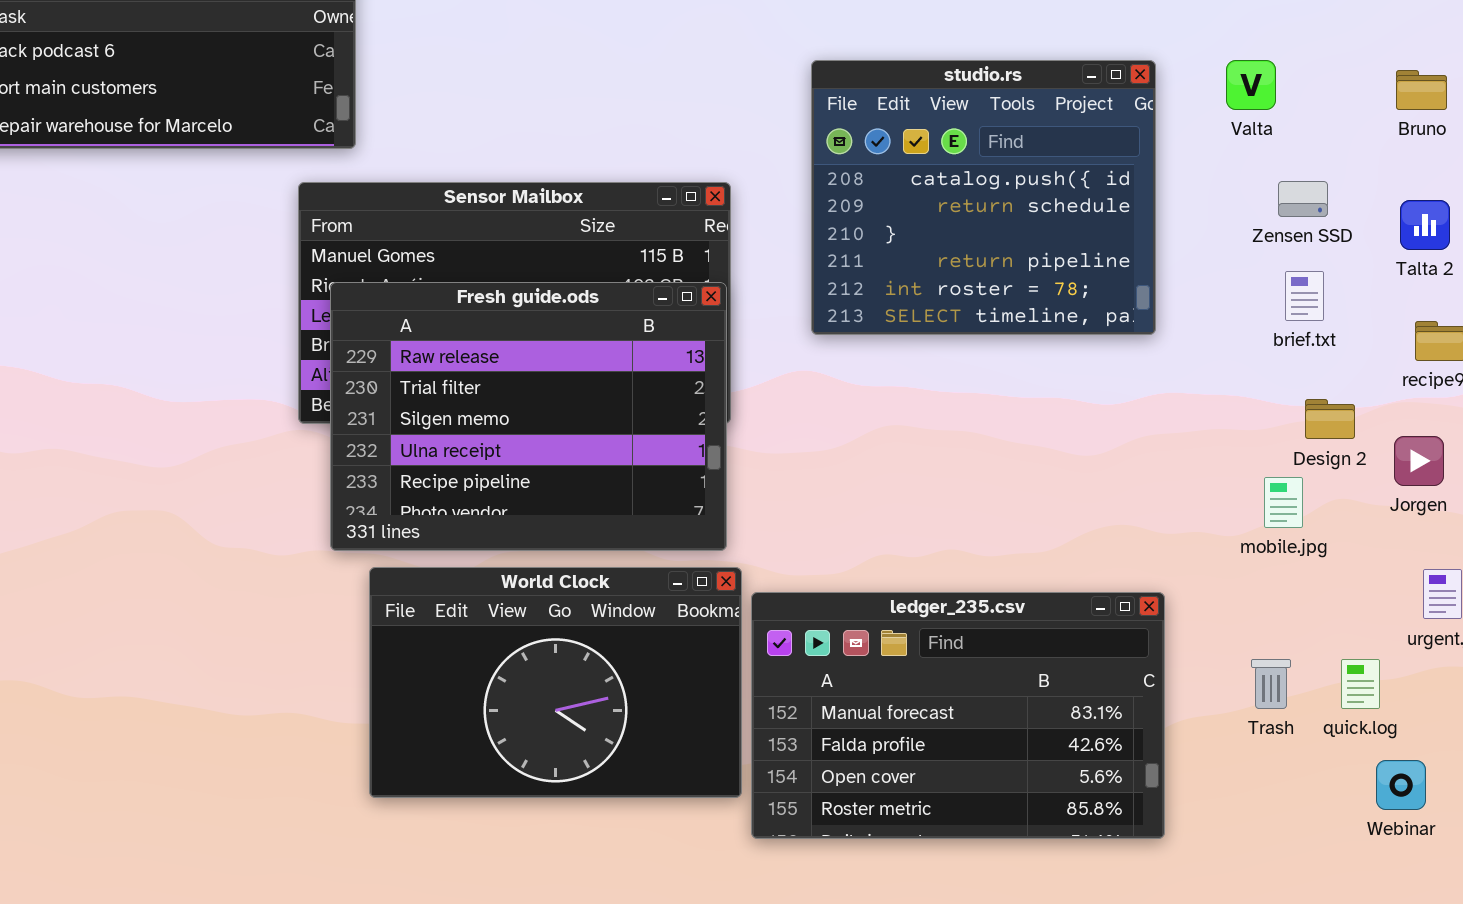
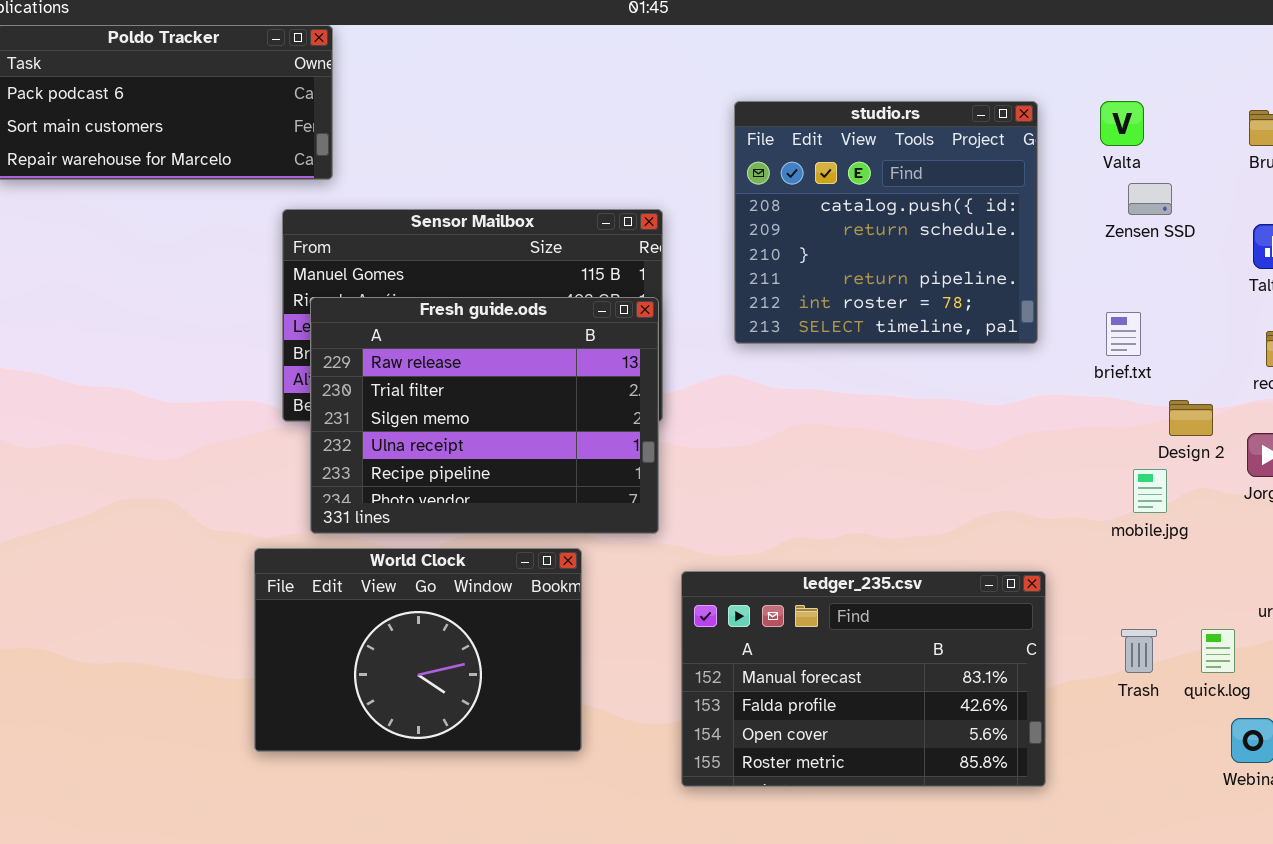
Zensen SSD: [1278,181,1328,217] -> [1128,183,1172,215], moved
brief.txt: [1285,271,1324,321] -> [1106,312,1141,356], moved
World Clock: [369,567,742,798] -> [254,548,582,752], moved

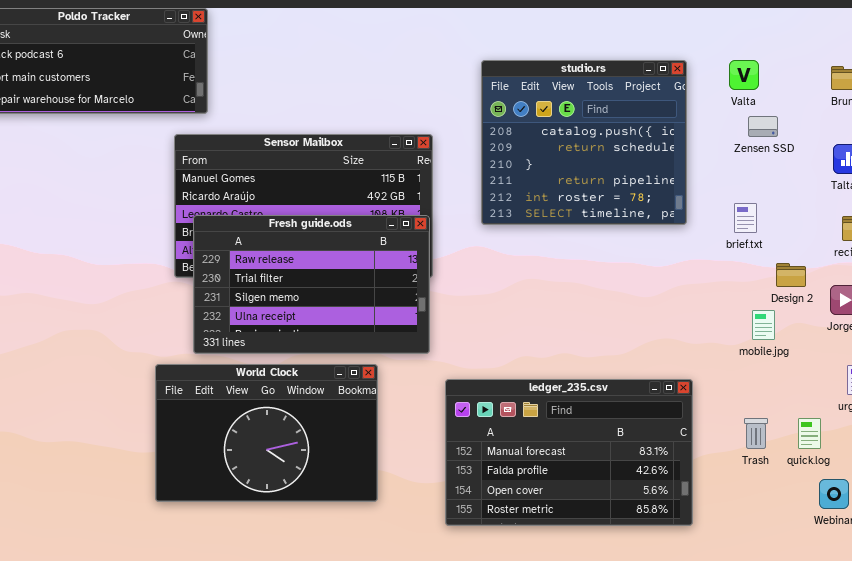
Fresh guide.ods: [310,297,659,534] -> [193,215,430,354], resized

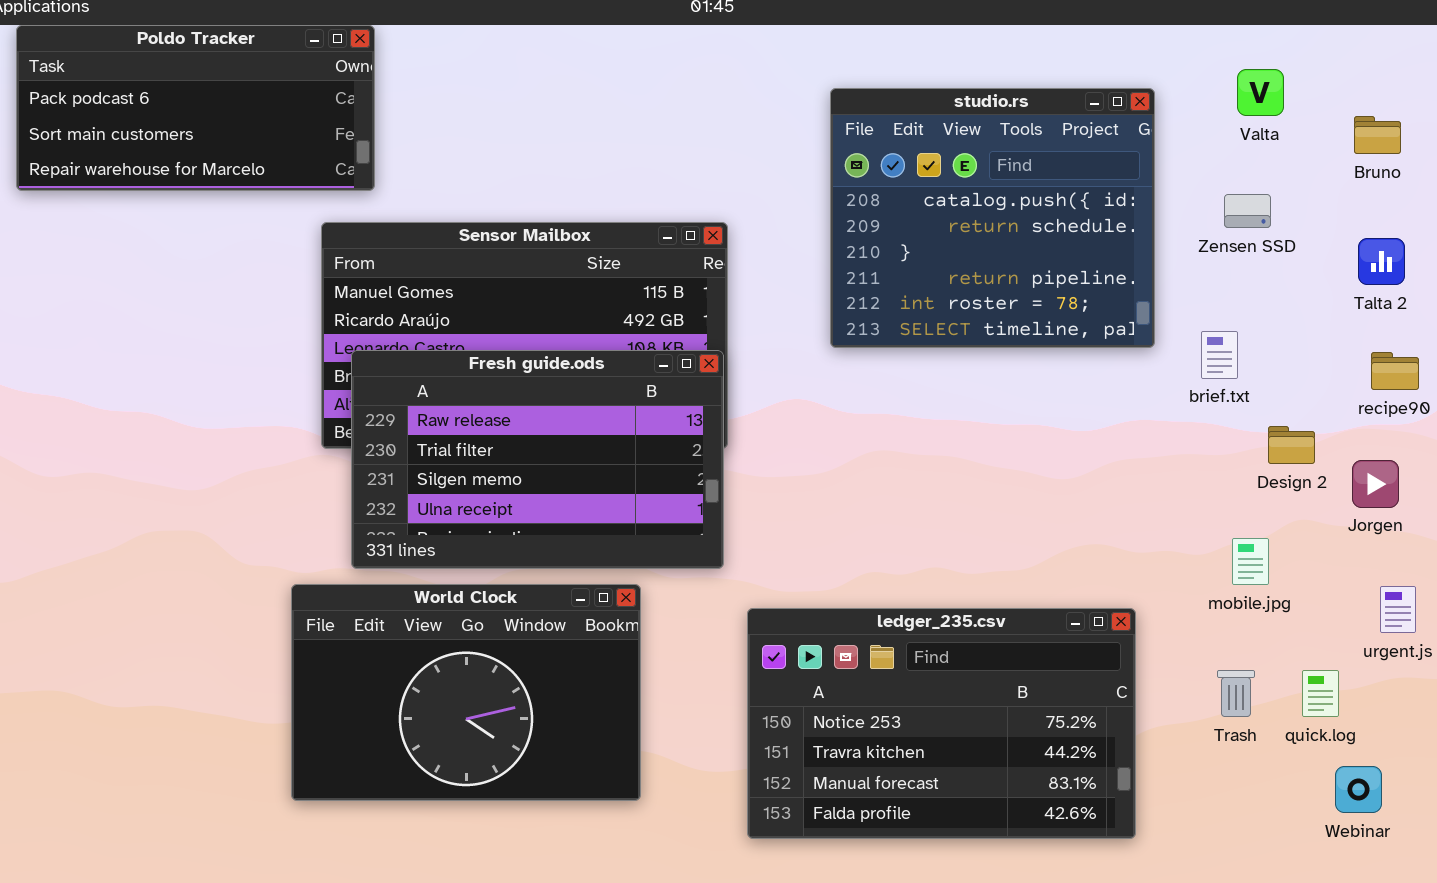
studio.rs: [481,60,687,225] -> [830,88,1155,348], moved
Valta: [729,60,759,90] -> [1237,69,1284,116], moved
mobile.jpg: [752,310,775,340] -> [1232,538,1269,585], moved
ledger_235.csv: [445,379,693,526] -> [747,608,1136,839], scrolled up 2 rows

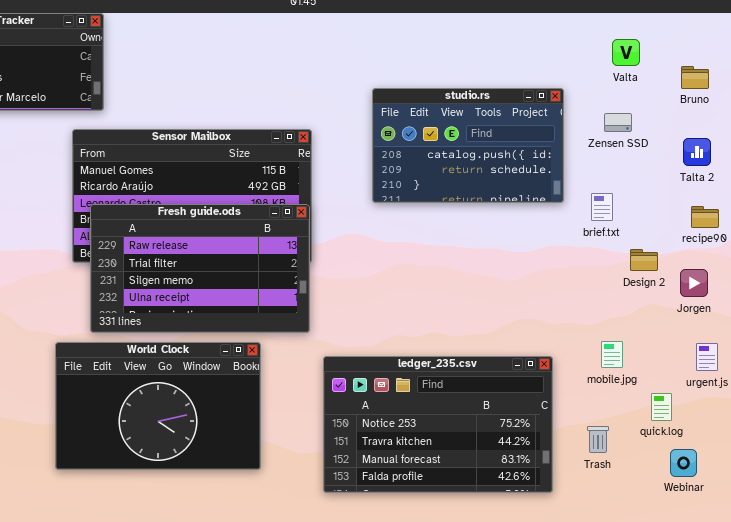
studio.rs: [830,88,1155,348] -> [372,88,564,203], resized
mobile.jpg: [1232,538,1269,585] -> [601,341,623,368], moved
Trash: [1217,670,1255,717] -> [587,426,609,453], moved

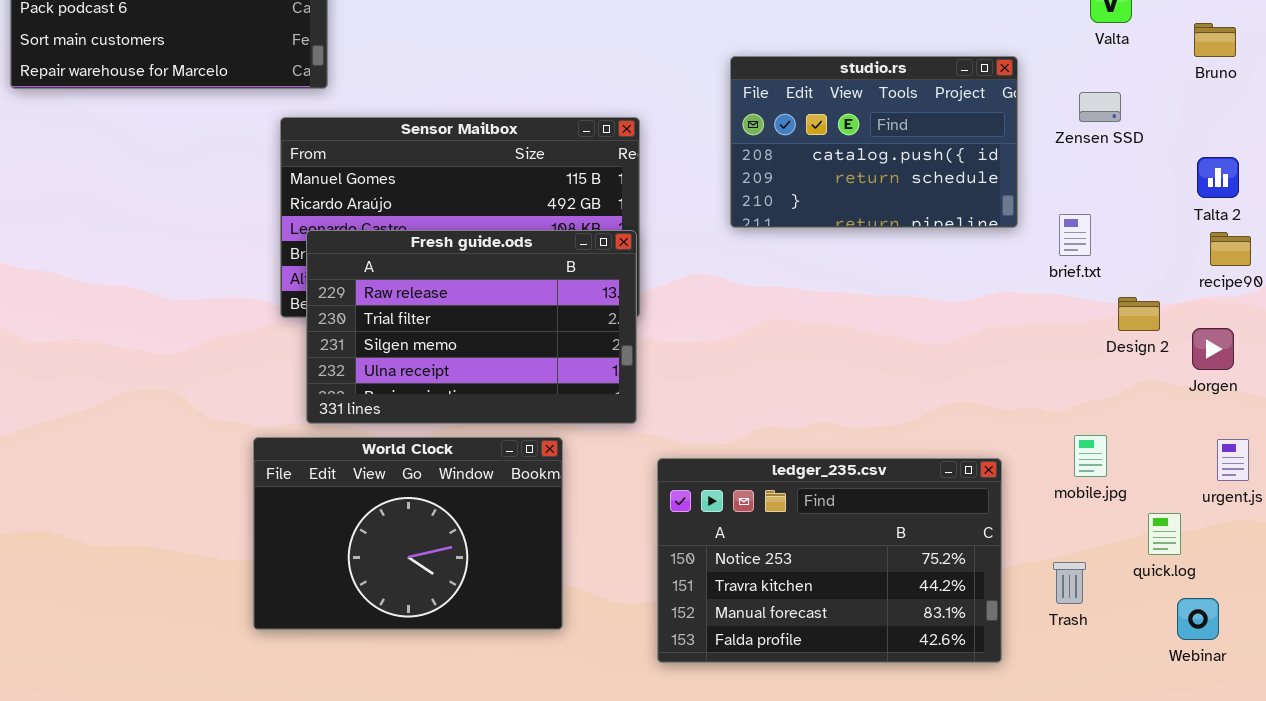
Talta 2: [683,138,711,166] -> [1197,157,1239,198], moved

